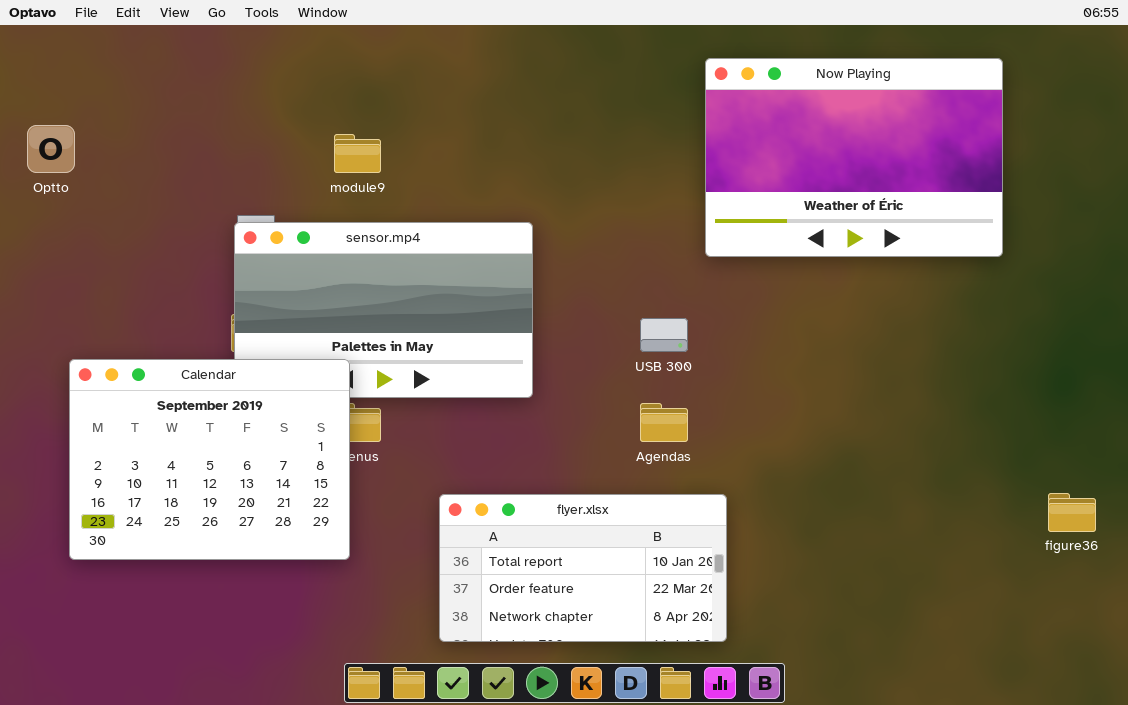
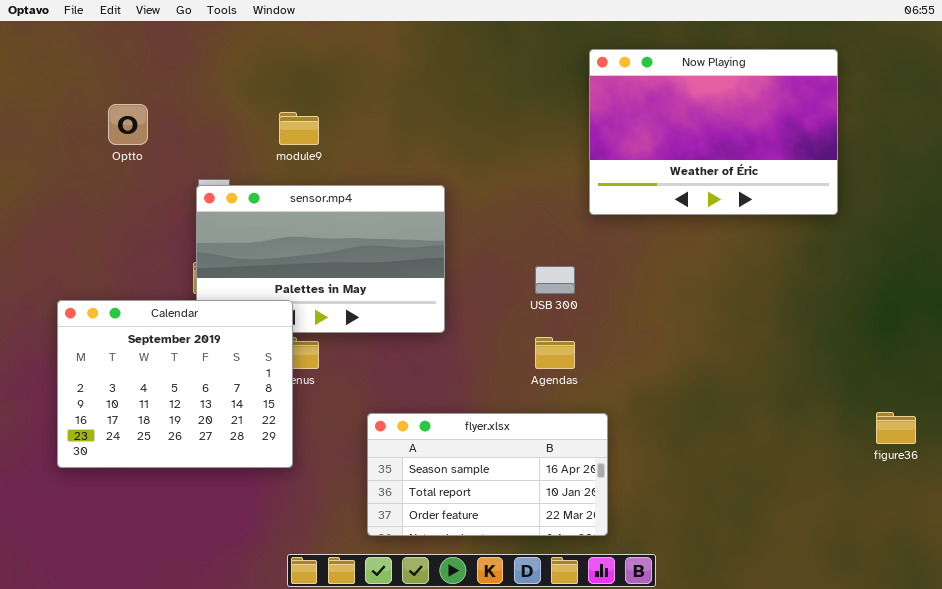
Optto: [27,125,75,173] -> [108,104,148,145], moved
flyer.xlsx: [439,494,727,642] -> [367,413,608,536], scrolled up 1 row

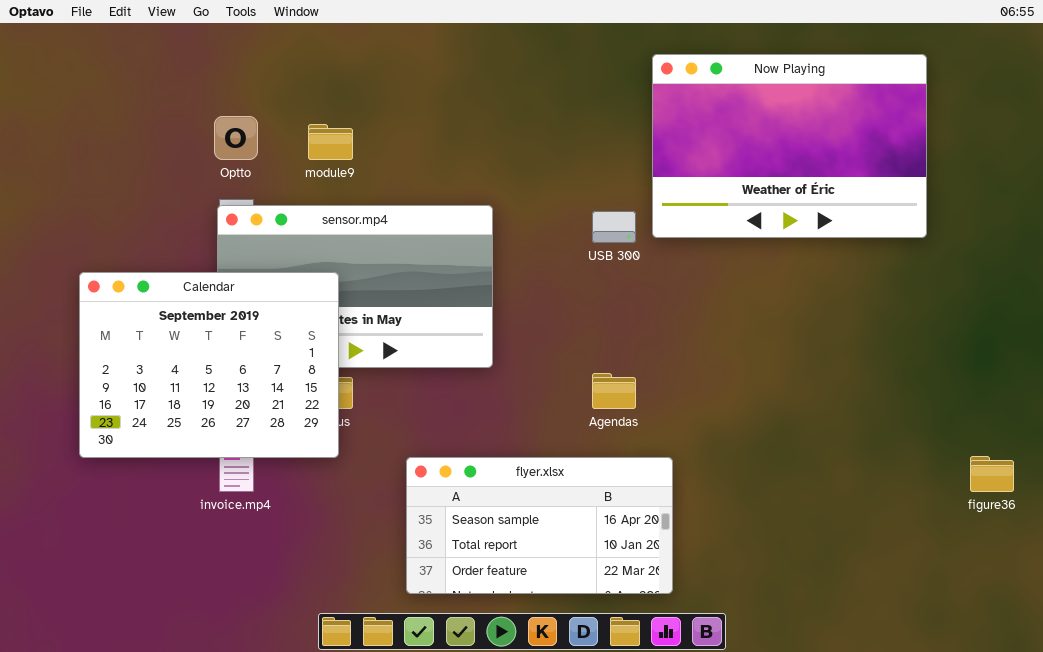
Optto: [108,104,148,145] -> [214,116,258,160], moved
USB 300: [535,266,575,294] -> [592,211,636,243], moved
Calendar: [57,300,293,468] -> [79,272,339,458], moved

